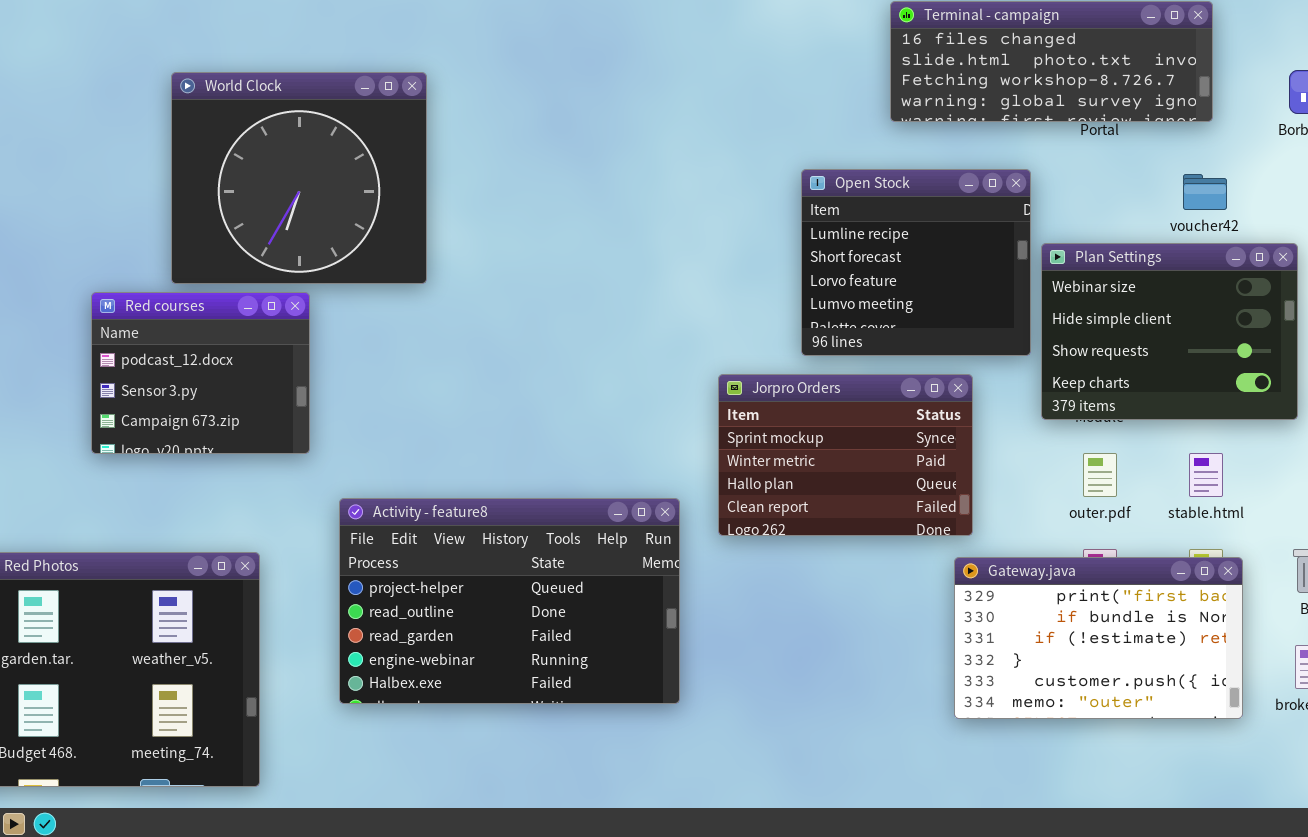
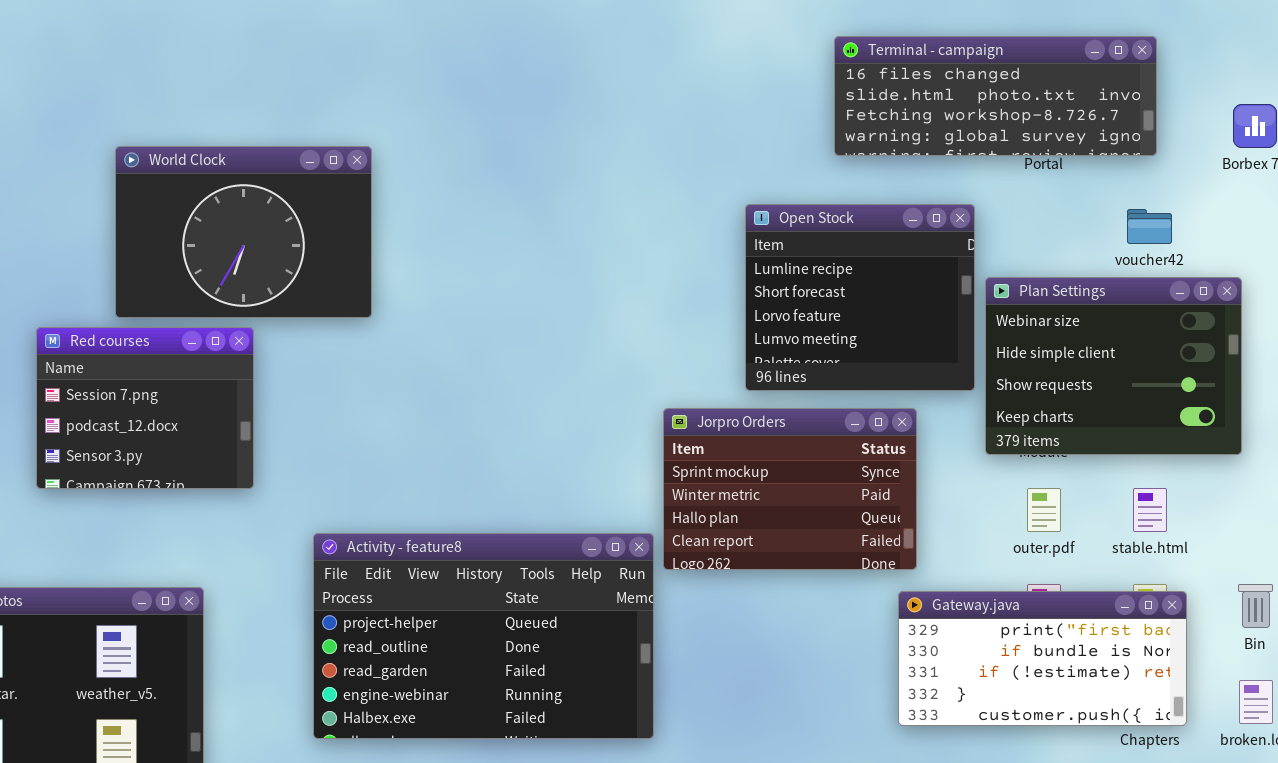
World Clock: [171,72,427,284] -> [115,146,372,318], resized
Red courses: [91,292,310,454] -> [36,327,254,489], scrolled up 1 row
Activity - feature8: [339,498,680,704] -> [313,533,654,739], moved
Gateway.java: [954,557,1243,719] -> [898,591,1187,726], resized

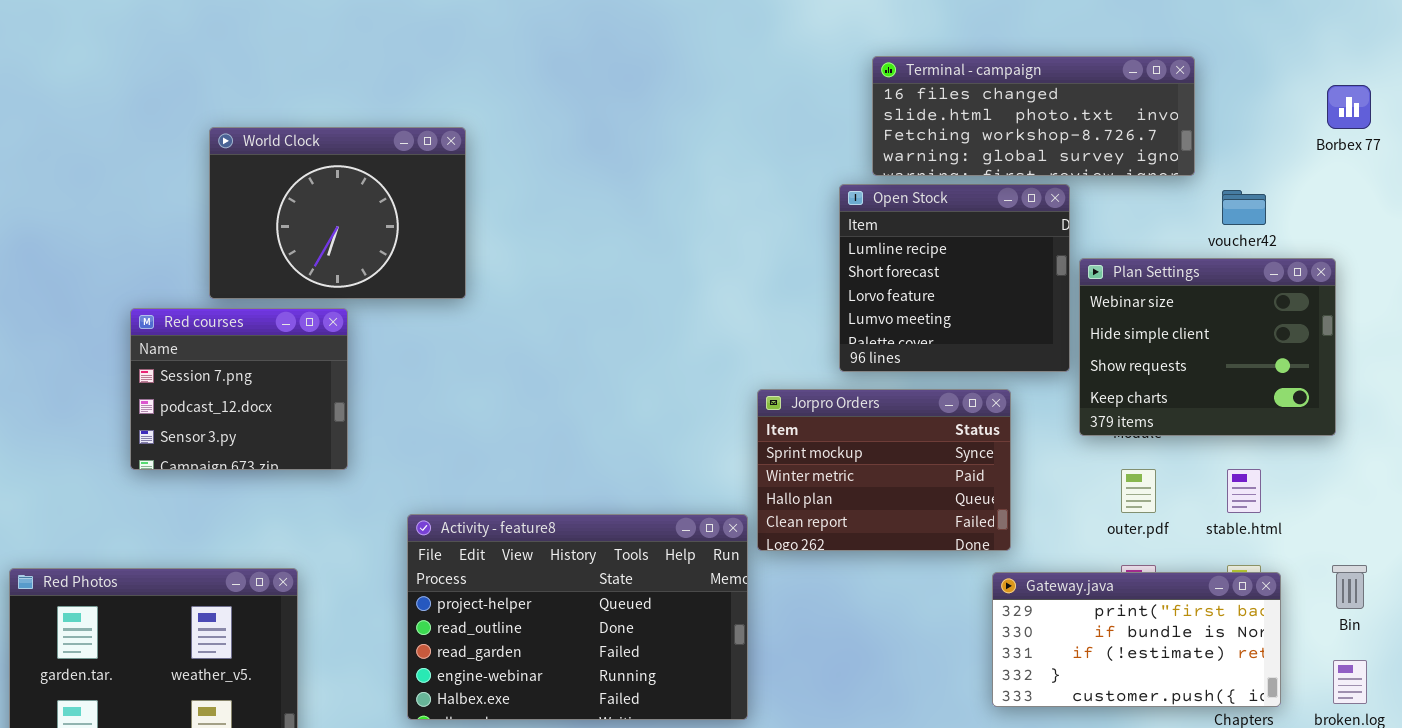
Terminal - campaign: [834,36,1157,156] -> [872,56,1195,176], moved

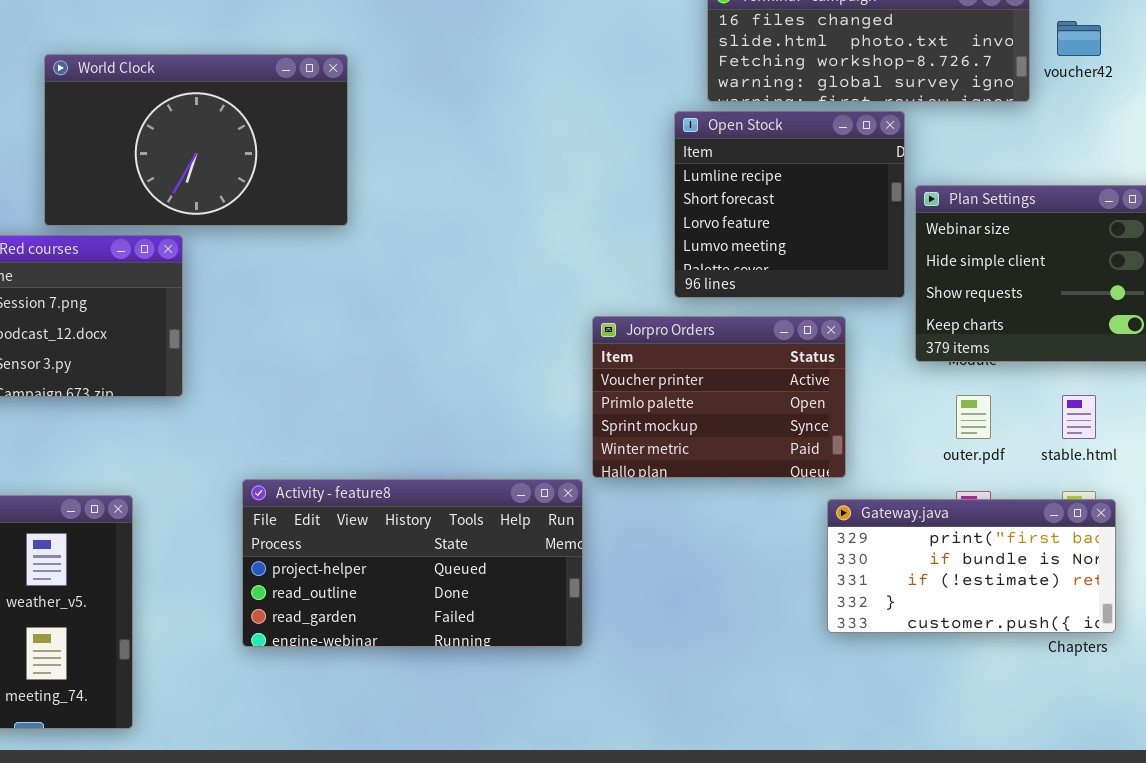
World Clock: [209,127,466,299] -> [44,54,348,226], resized
voucher42: [1222,190,1266,225] -> [1057,21,1101,56], moved
Jorpro Orders: [757,389,1011,551] -> [592,316,846,478], scrolled up 2 rows
Activity - feature8: [407,514,748,720] -> [242,479,583,647], resized

